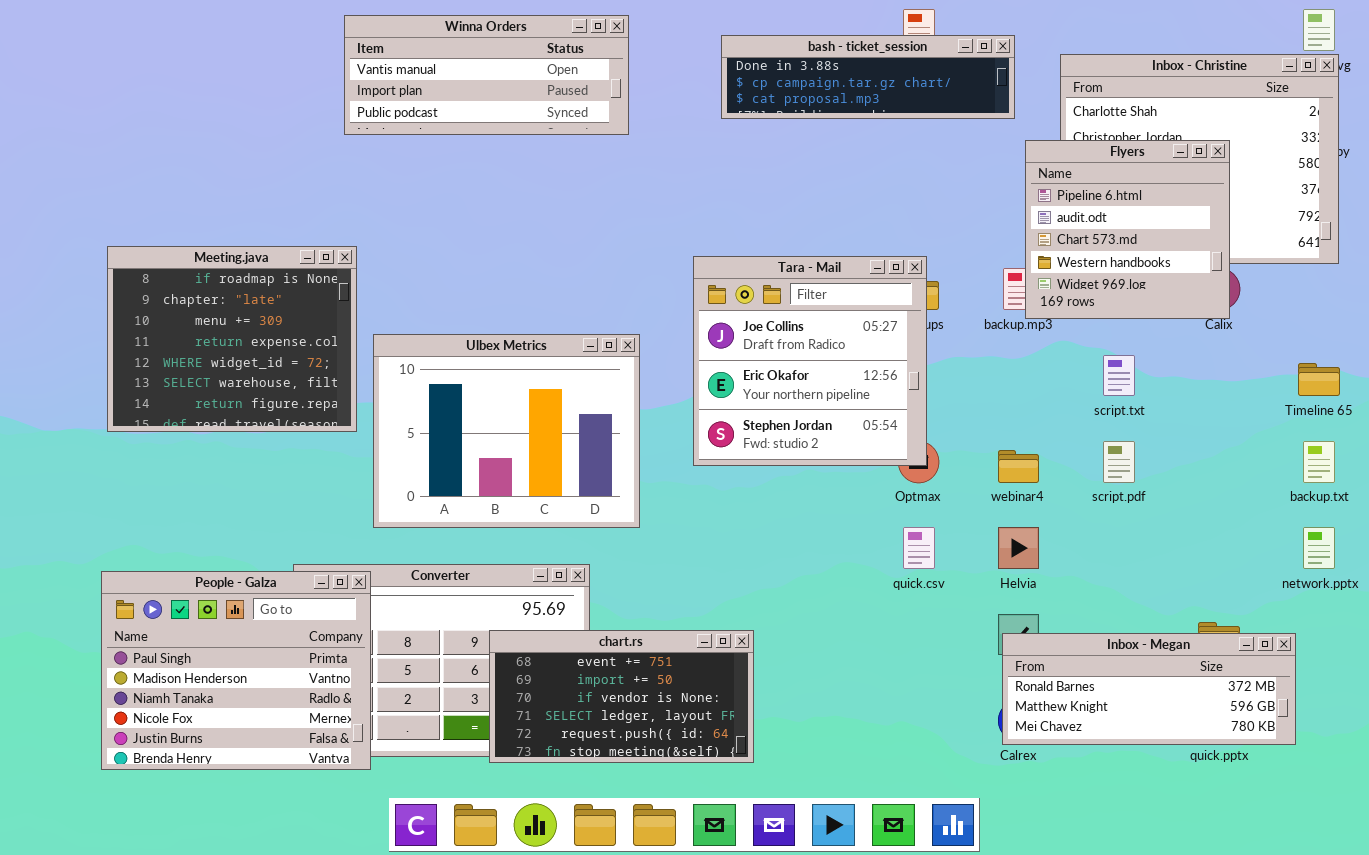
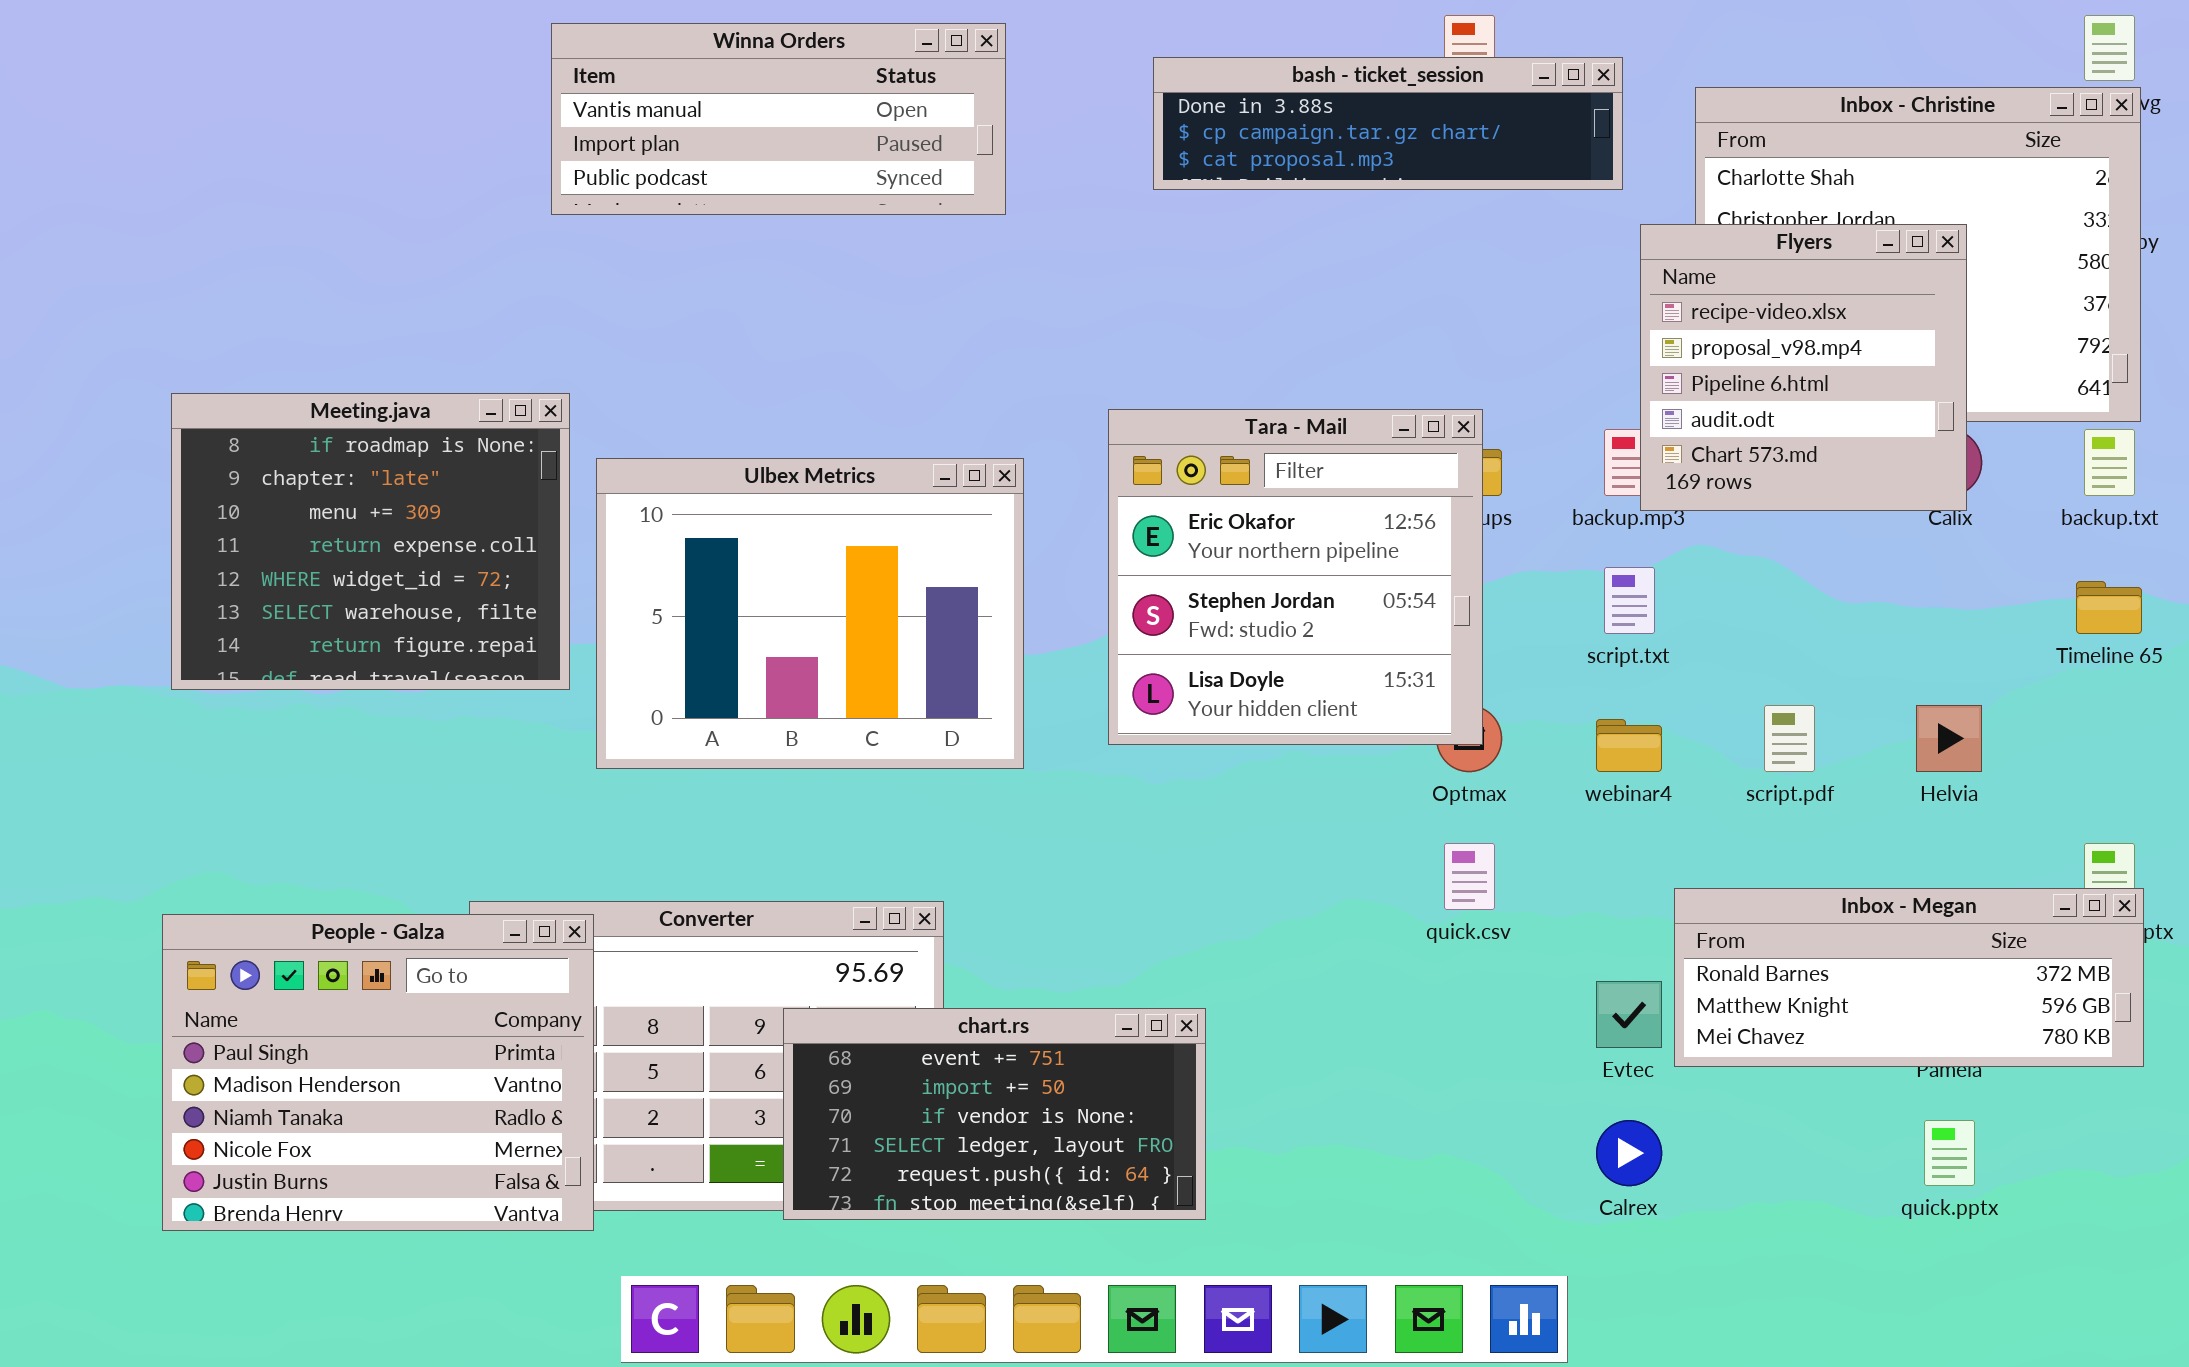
Flyers: [1025,140,1230,319] -> [1640,224,1967,511], scrolled up 2 rows
Tara - Mail: [693,256,927,466] -> [1108,409,1483,745], scrolled down 1 row
Ulbex Metrics: [373,334,640,528] -> [596,458,1024,769], moved
script.txt: [1103,355,1135,396] -> [1604,567,1655,634], moved
backup.txt: [1303,441,1335,483] -> [2084,429,2135,496], moved
Helvia: [998,527,1039,569] -> [1916,705,1982,772], moved
Inbox - Megan: [1002,633,1296,745] -> [1674,888,2144,1067], moved

